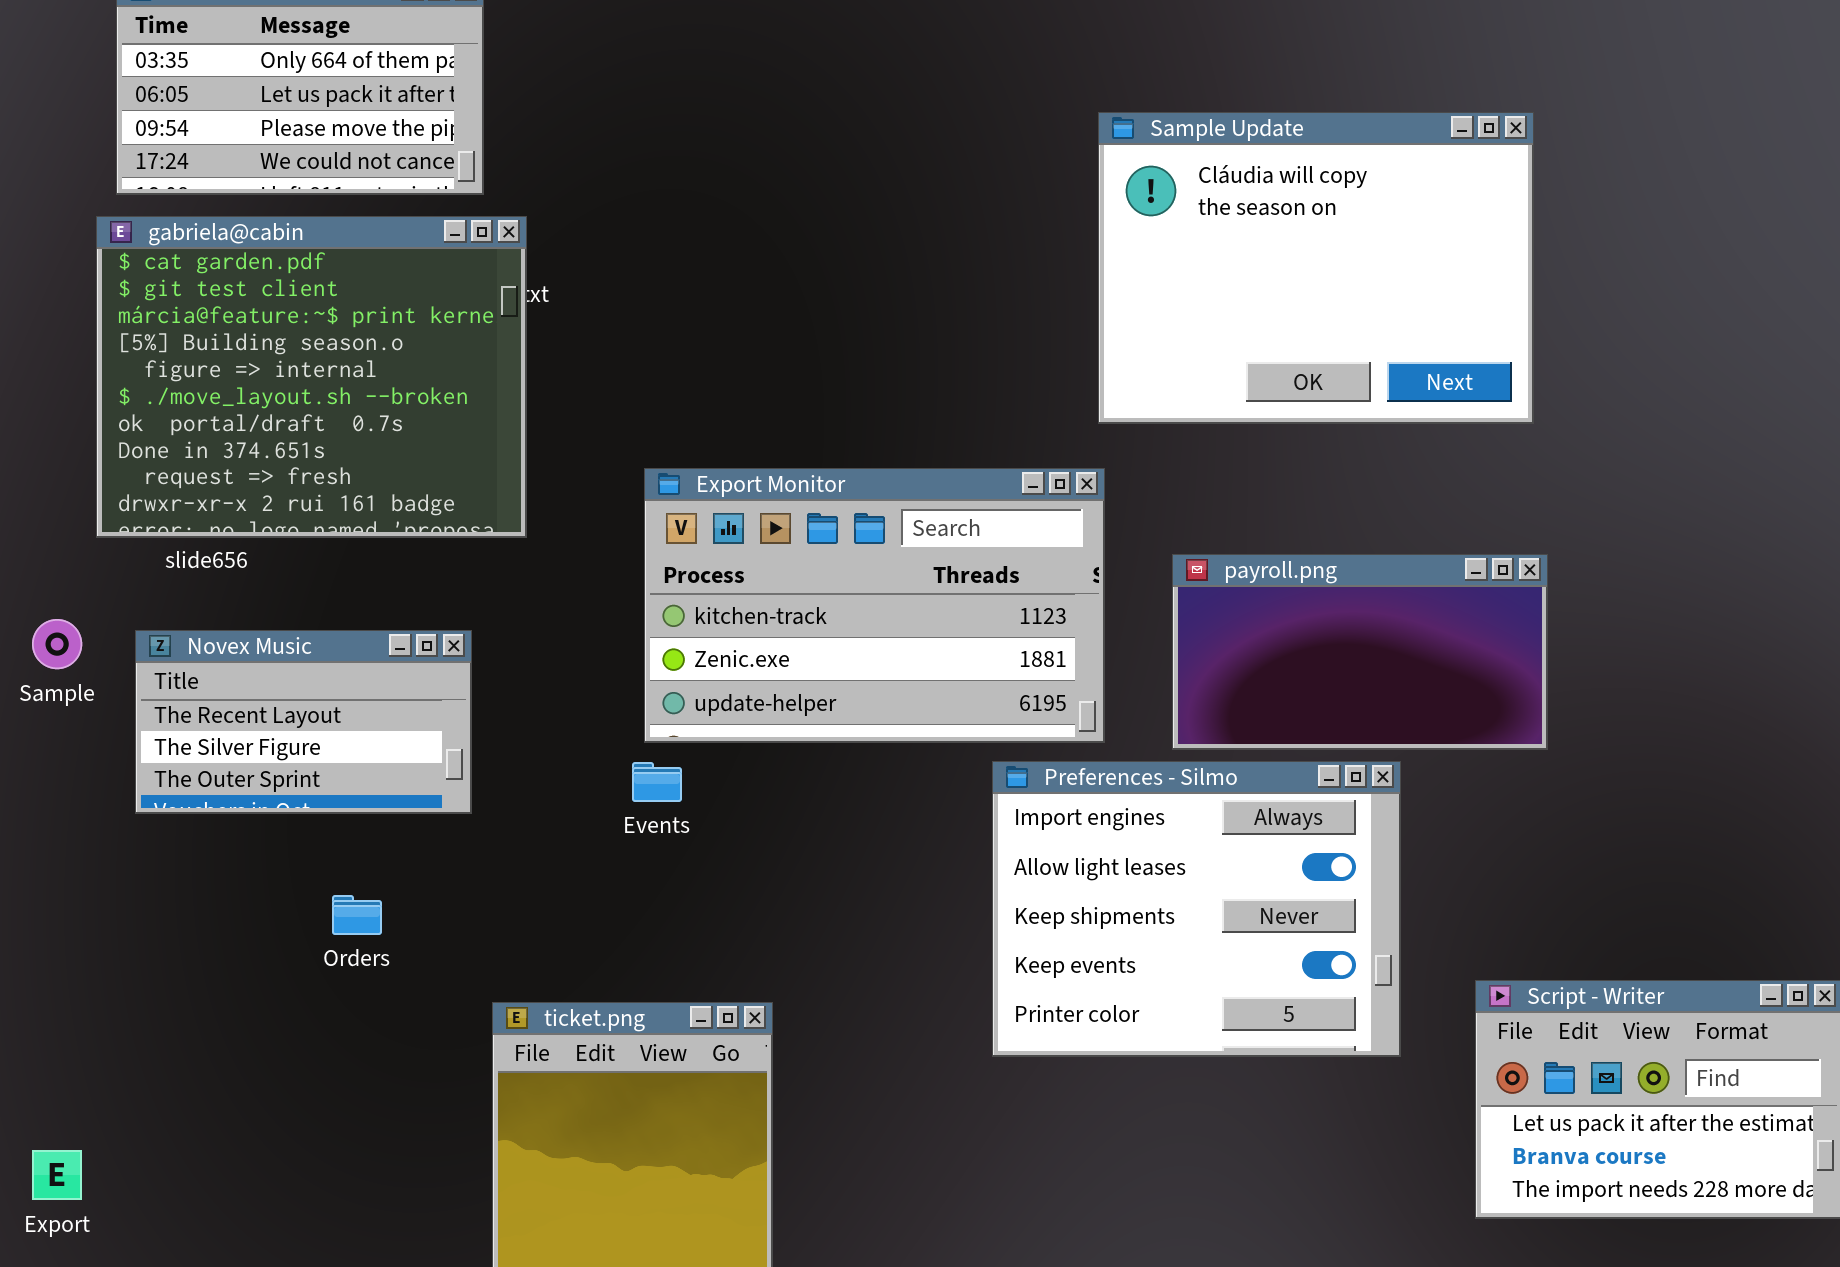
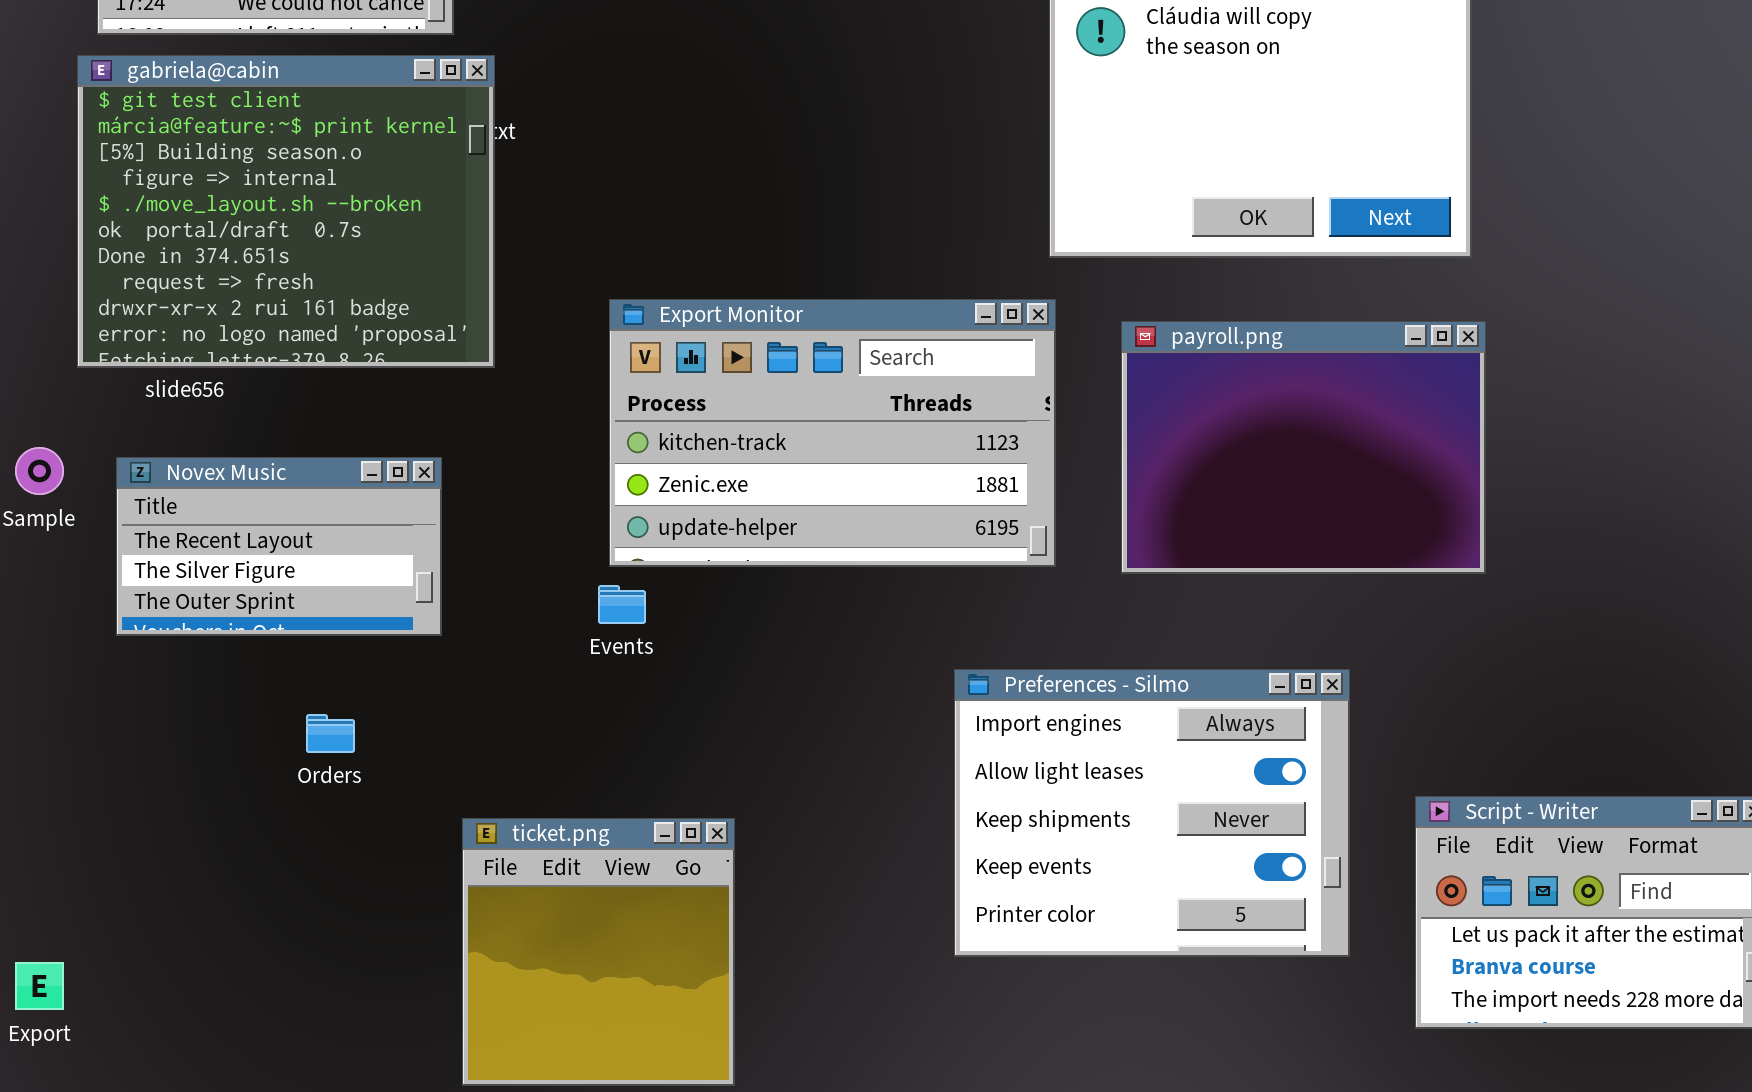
gabriela@cabin: [96,216,527,538] -> [77,55,495,368], scrolled down 1 row
payroll.png: [1172,554,1548,750] -> [1121,321,1486,574], resized
Preferences - Silmo: [992,761,1401,1057] -> [954,669,1350,957], moved

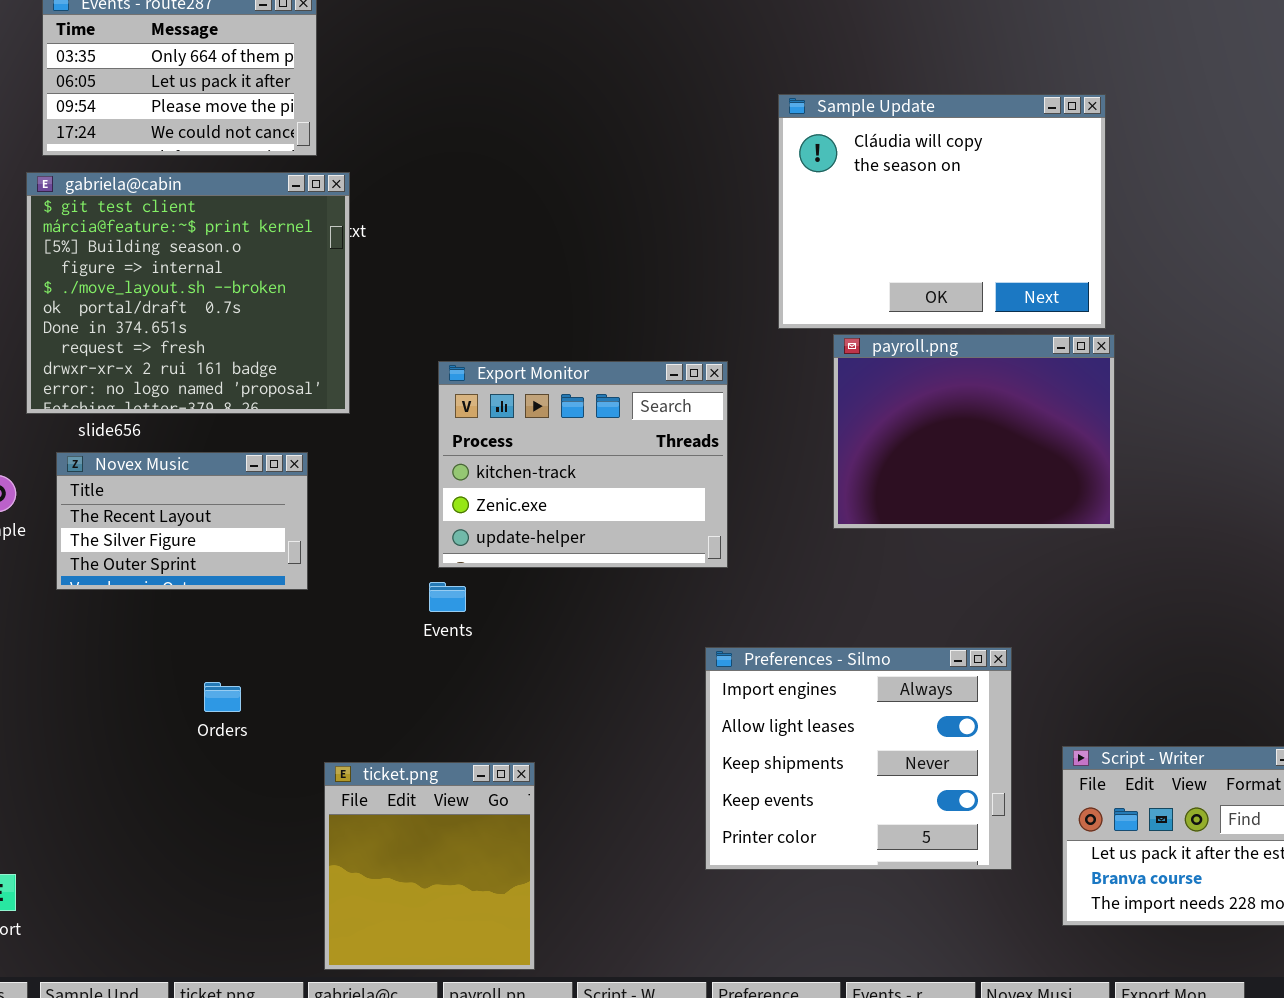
Export Monitor: [609,299,1056,567] -> [438,361,728,568], resized
payroll.png: [1121,321,1486,574] -> [833,334,1115,529], moved
Novex Music: [116,457,442,636] -> [56,452,308,590], moved

